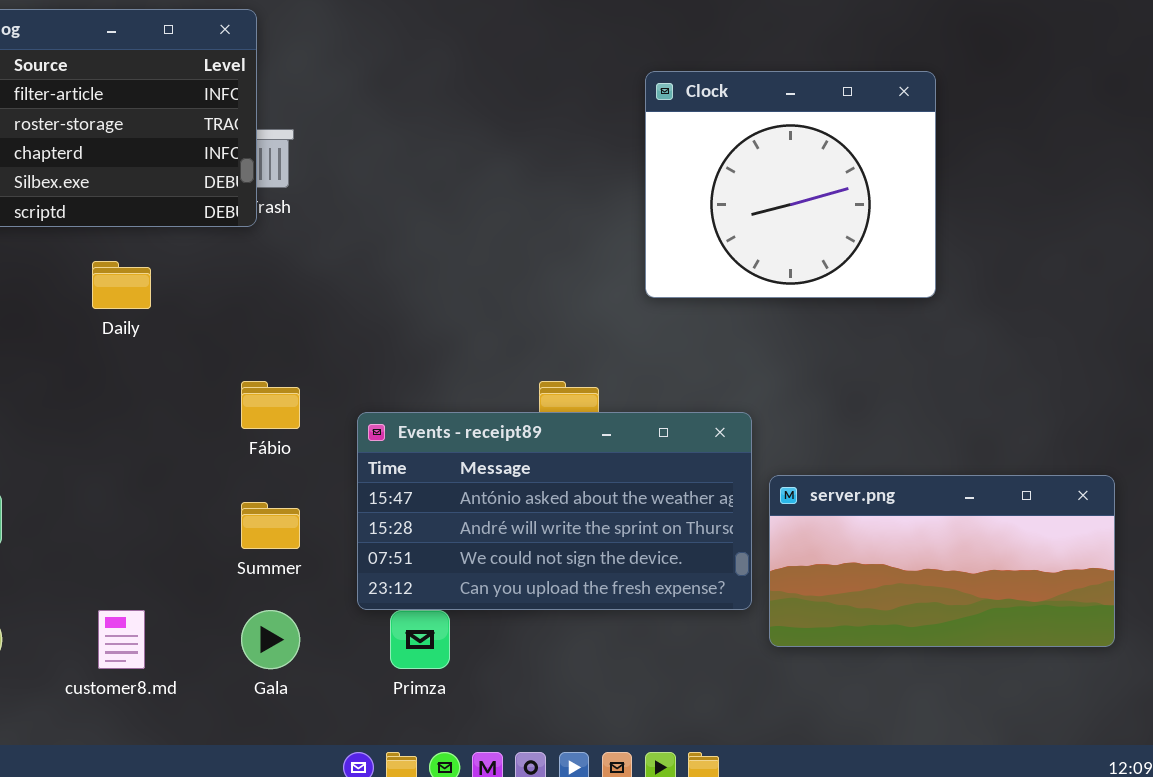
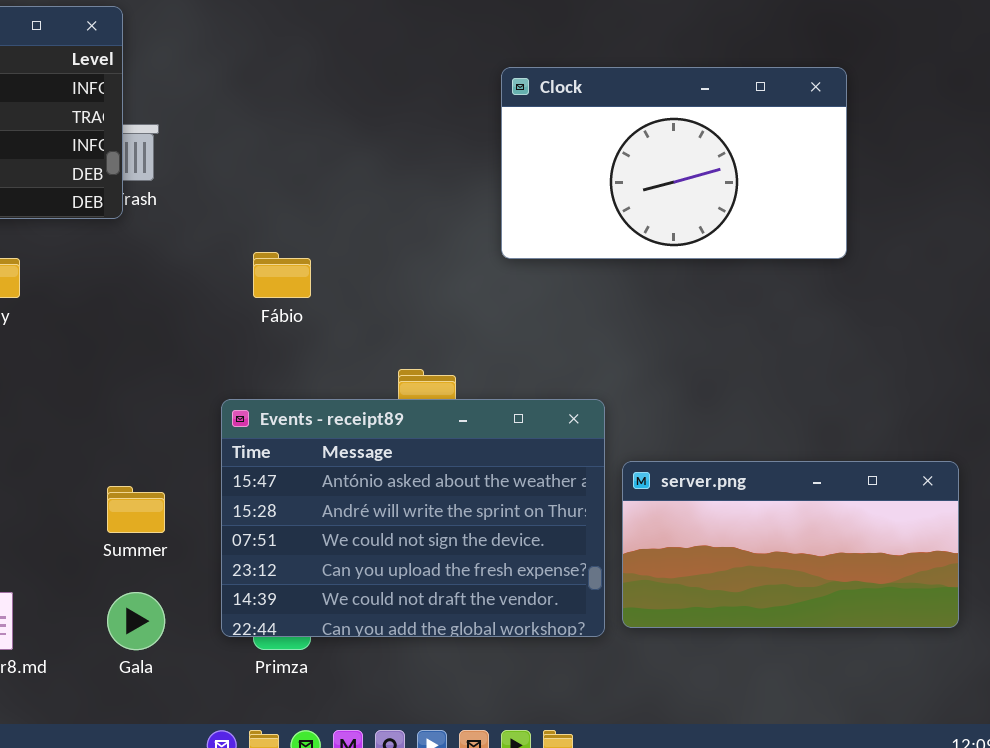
Clock: [645,71,936,298] -> [501,67,847,259], resized
Fábio: [241,381,300,429] -> [253,252,311,298], moved
Events - receipt89: [357,412,752,610] -> [221,399,605,637], resized

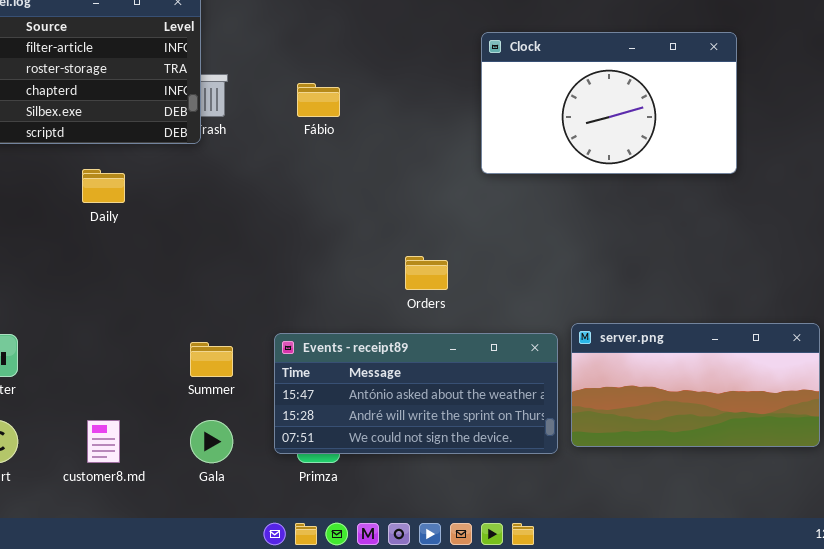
Fábio: [253,252,311,298] -> [297,83,340,117], moved
Events - receipt89: [221,399,605,637] -> [274,333,558,454], resized

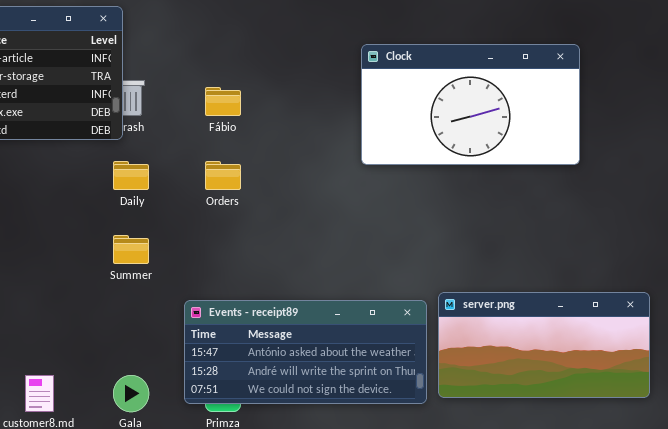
Daily: [82,169,125,203] -> [113,161,149,190], moved
Orders: [405,256,448,290] -> [205,161,241,190], moved
Summer: [190,342,233,377] -> [113,235,149,264], moved

